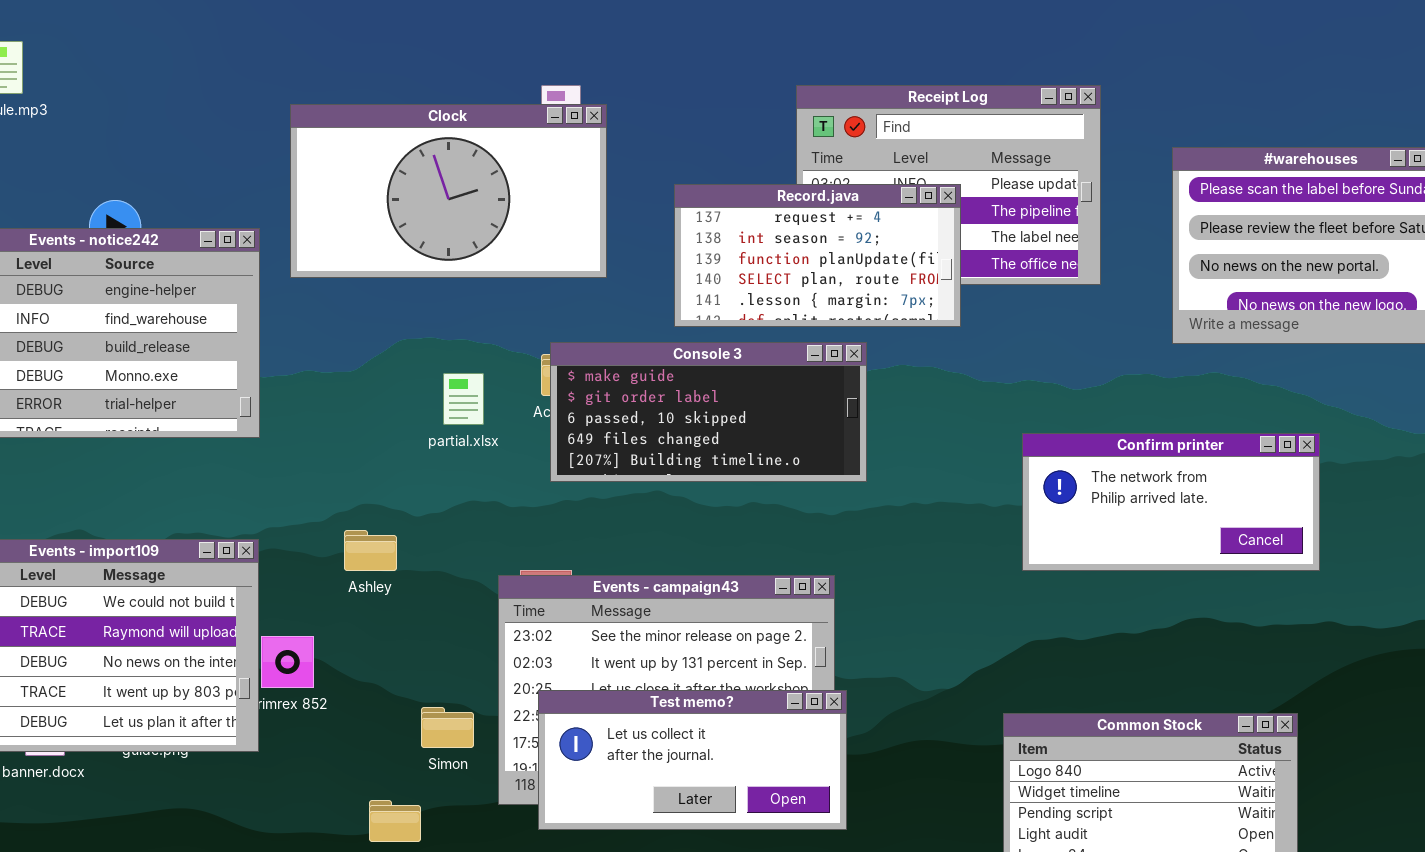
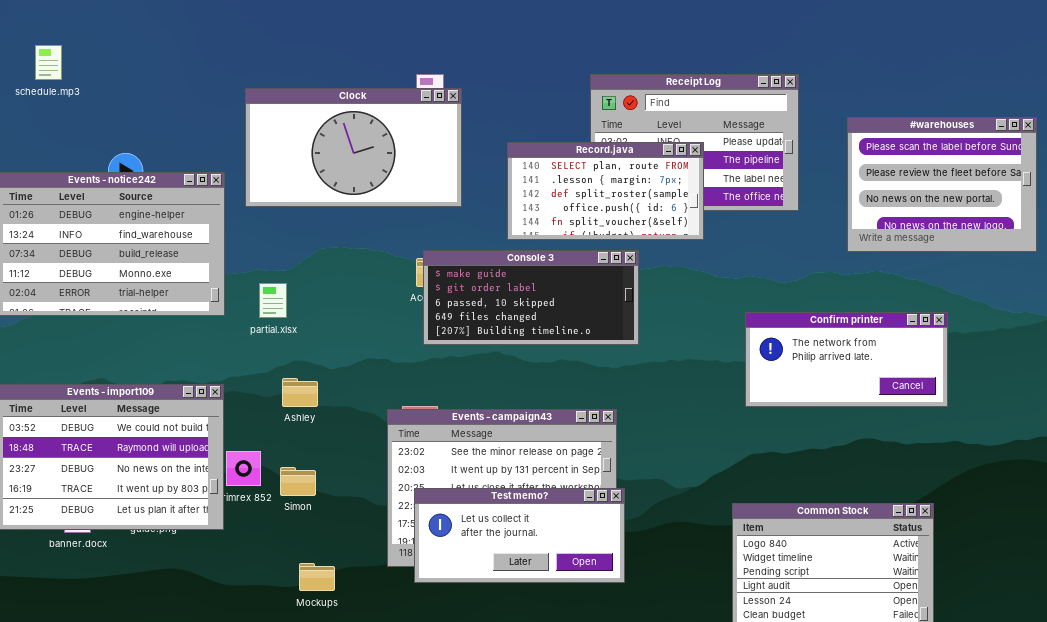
Record.java: [674,184,961,327] -> [507,142,704,240], scrolled down 3 rows
partial.xlsx: [443,373,484,425] -> [259,283,287,318], moved
Simon: [421,707,474,748] -> [280,467,316,496], moved

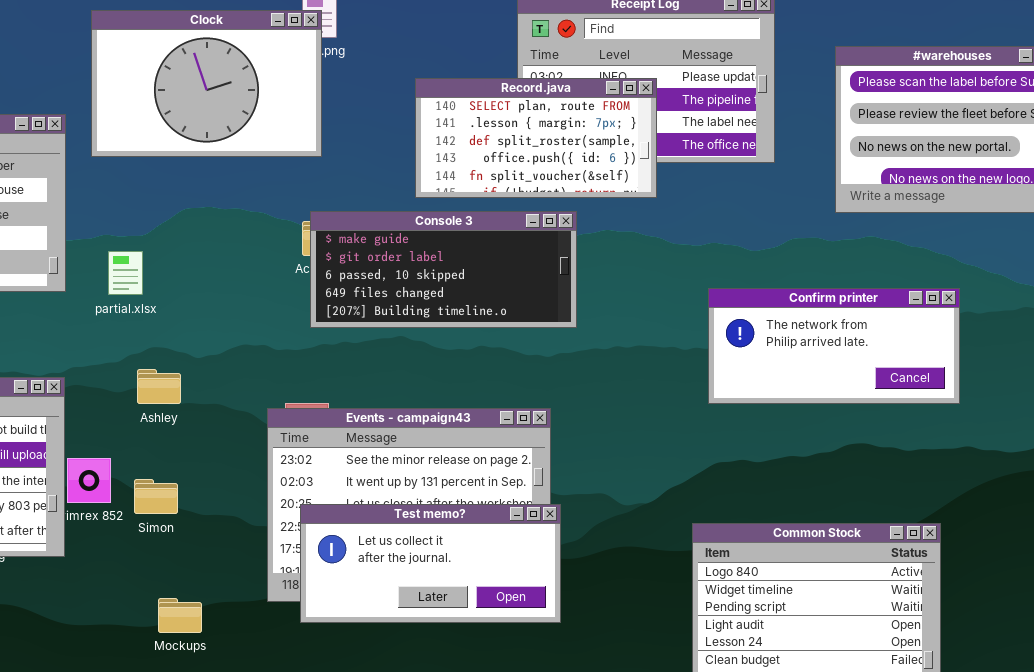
Clock: [245,88,462,207] -> [91,10,322,157], resized

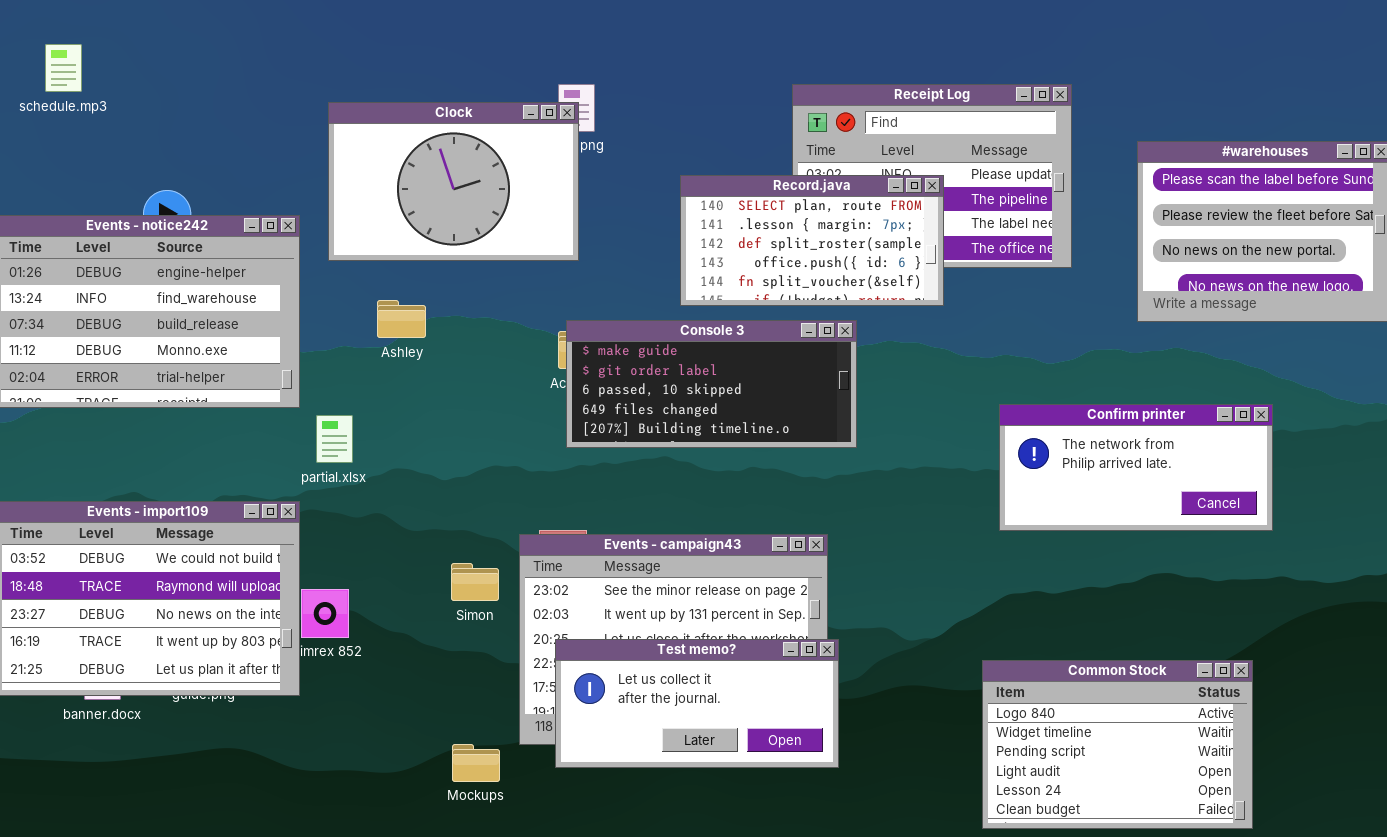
partial.xlsx: [108,251,143,295] -> [316,415,353,463], moved
Ashley: [137,369,181,404] -> [377,300,426,338], moved
Simon: [134,479,178,514] -> [451,563,499,601], moved
Mockups: [158,598,202,633] -> [452,744,500,782], moved

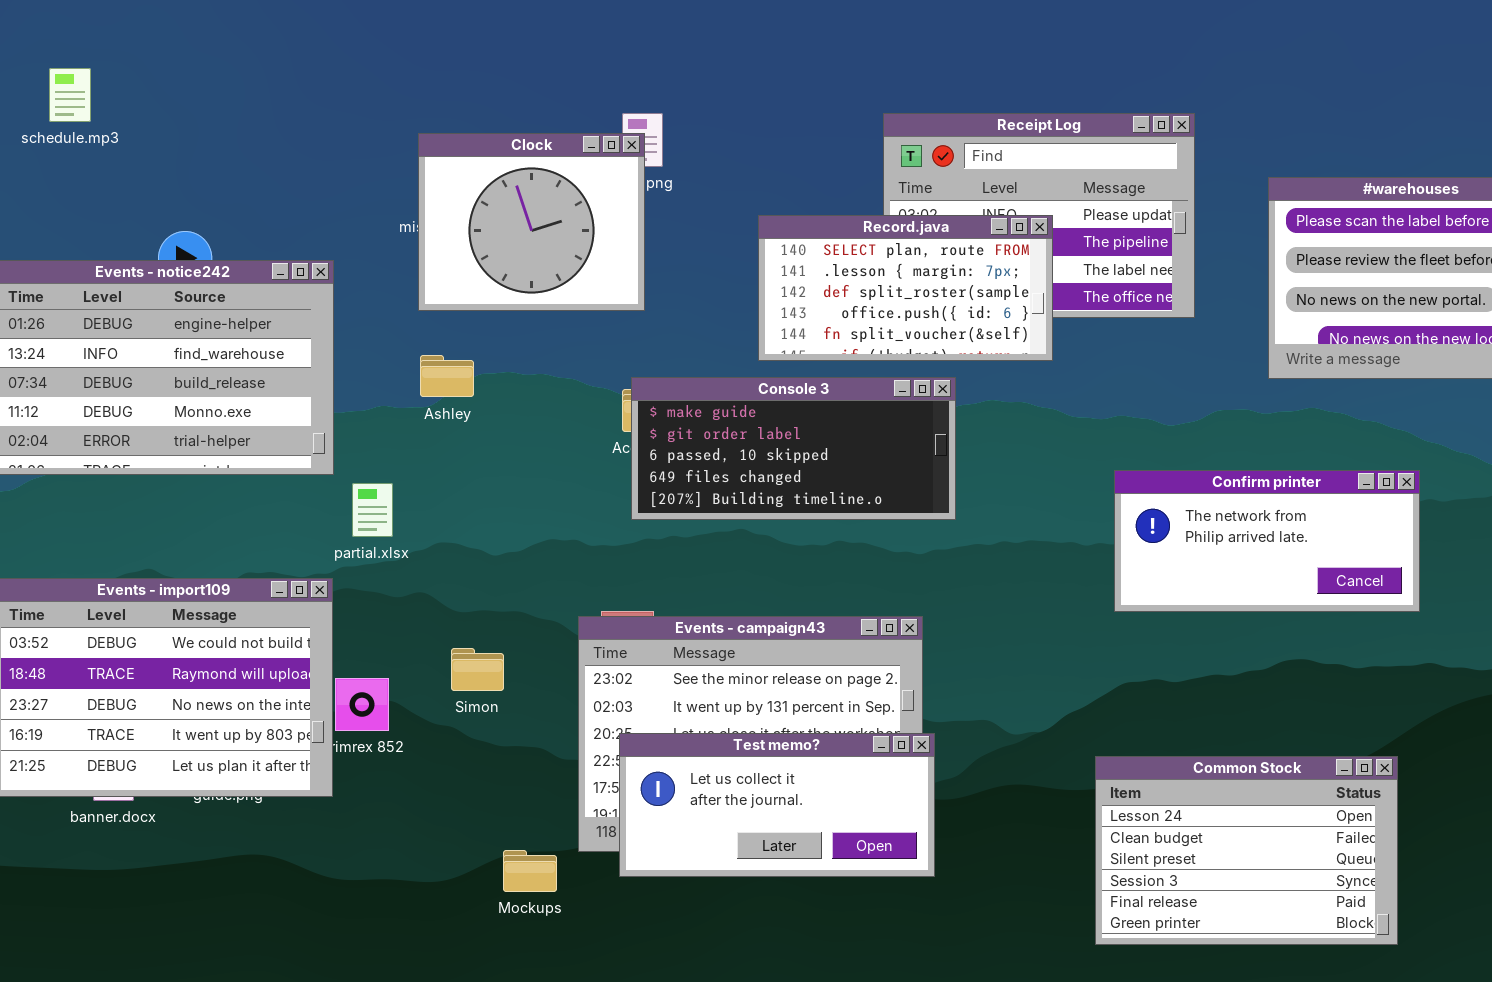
Clock: [328,102,579,261] -> [418,133,645,311], resized
Simon: [451,563,499,601] -> [451,648,504,691], moved
Common Stock: [982,660,1253,829] -> [1095,756,1398,945], scrolled down 4 rows

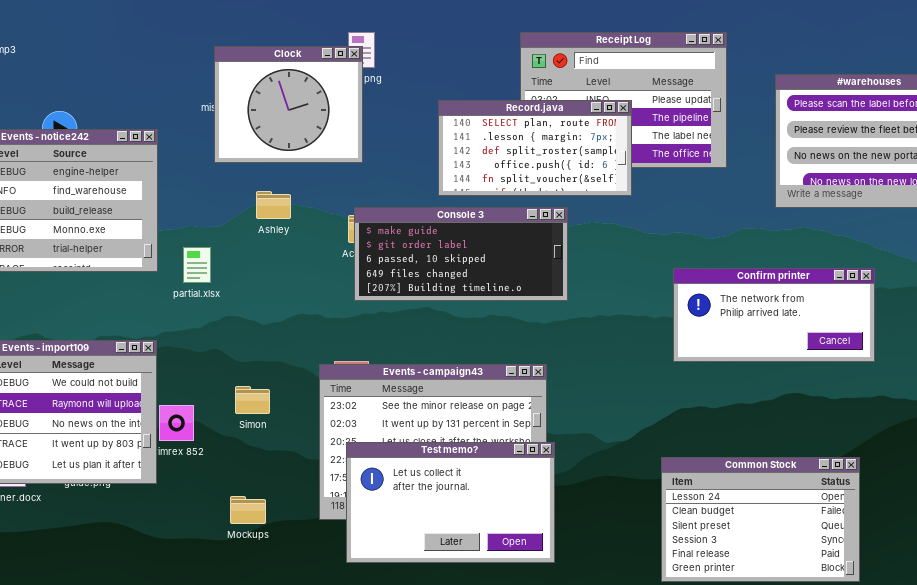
Ashley: [420,355,474,397] -> [256,191,291,219], moved
partial.xlsx: [352,483,393,537] -> [183,247,211,283], moved
Test memo?: [619,733,935,877] -> [346,442,555,563], resized
Mockups: [503,850,557,892] -> [230,496,266,524], moved

